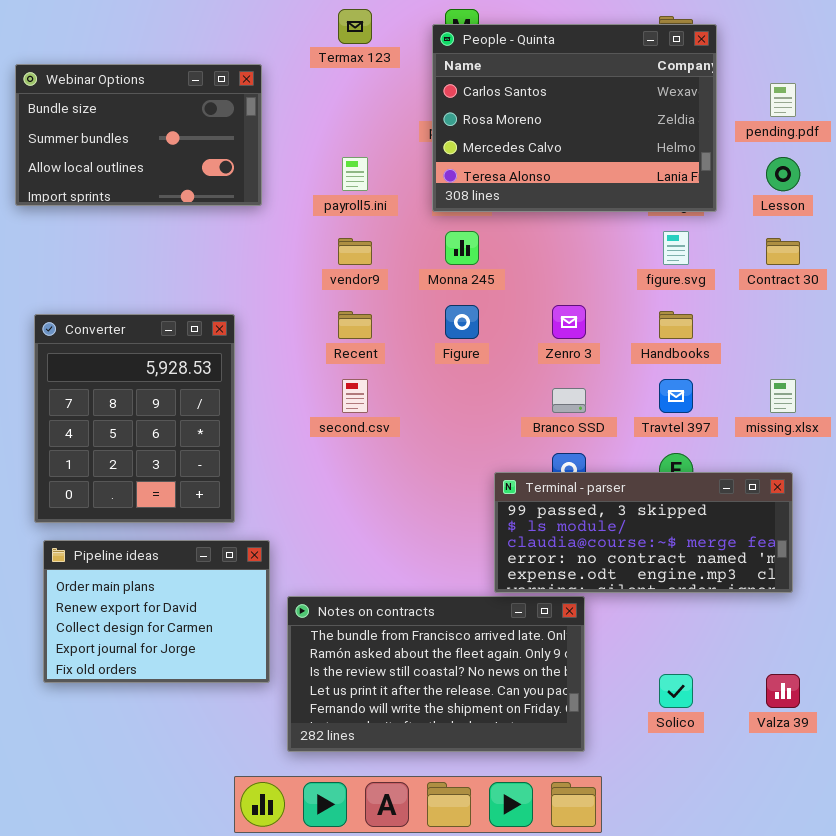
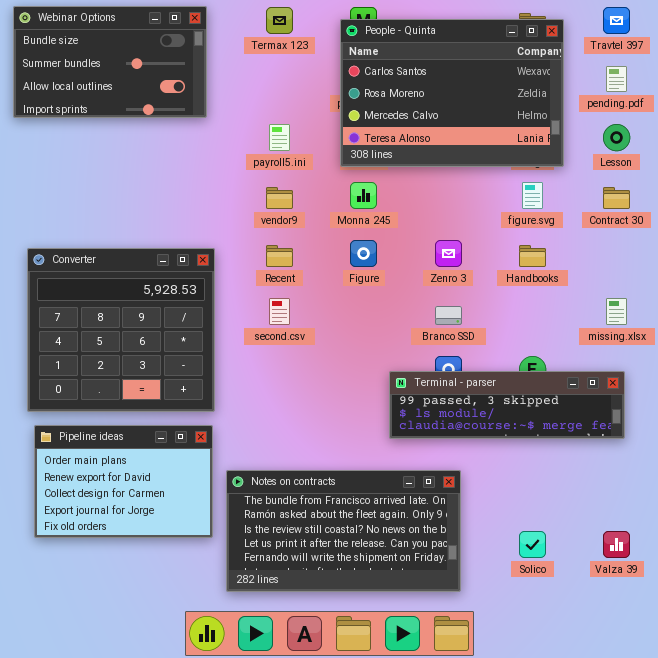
Webinar Options: [15,64,262,206] -> [13,6,207,118], moved
Converter: [34,314,235,523] -> [27,248,215,412], resized
Travtel 397: [659,379,693,413] -> [603,7,630,34], moved
Terminal - parser: [494,472,793,593] -> [389,371,625,439], resized

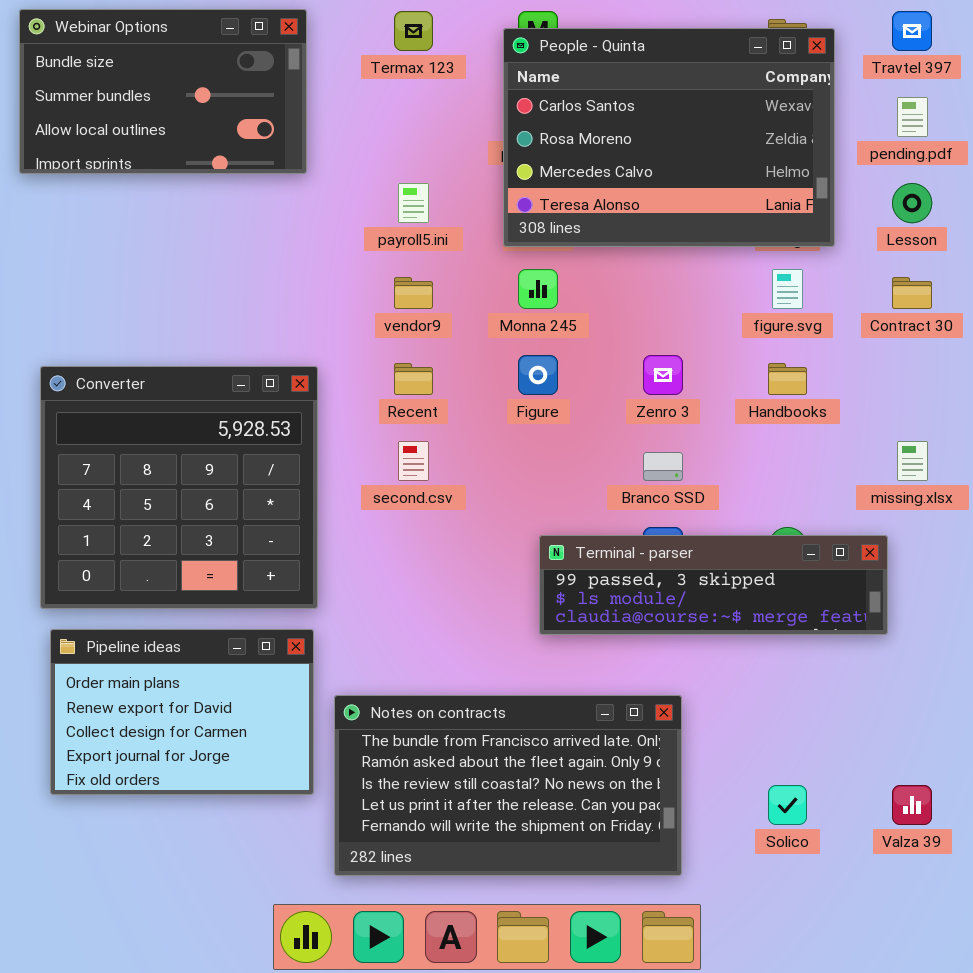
Terminal - parser: [389,371,625,439] -> [539,535,888,635], moved

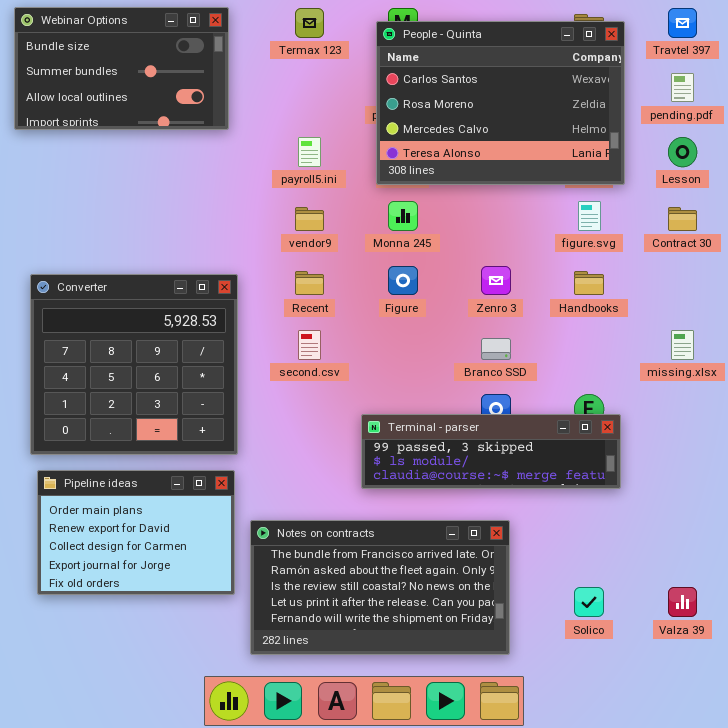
Terminal - parser: [539,535,888,635] -> [361,414,621,489], moved

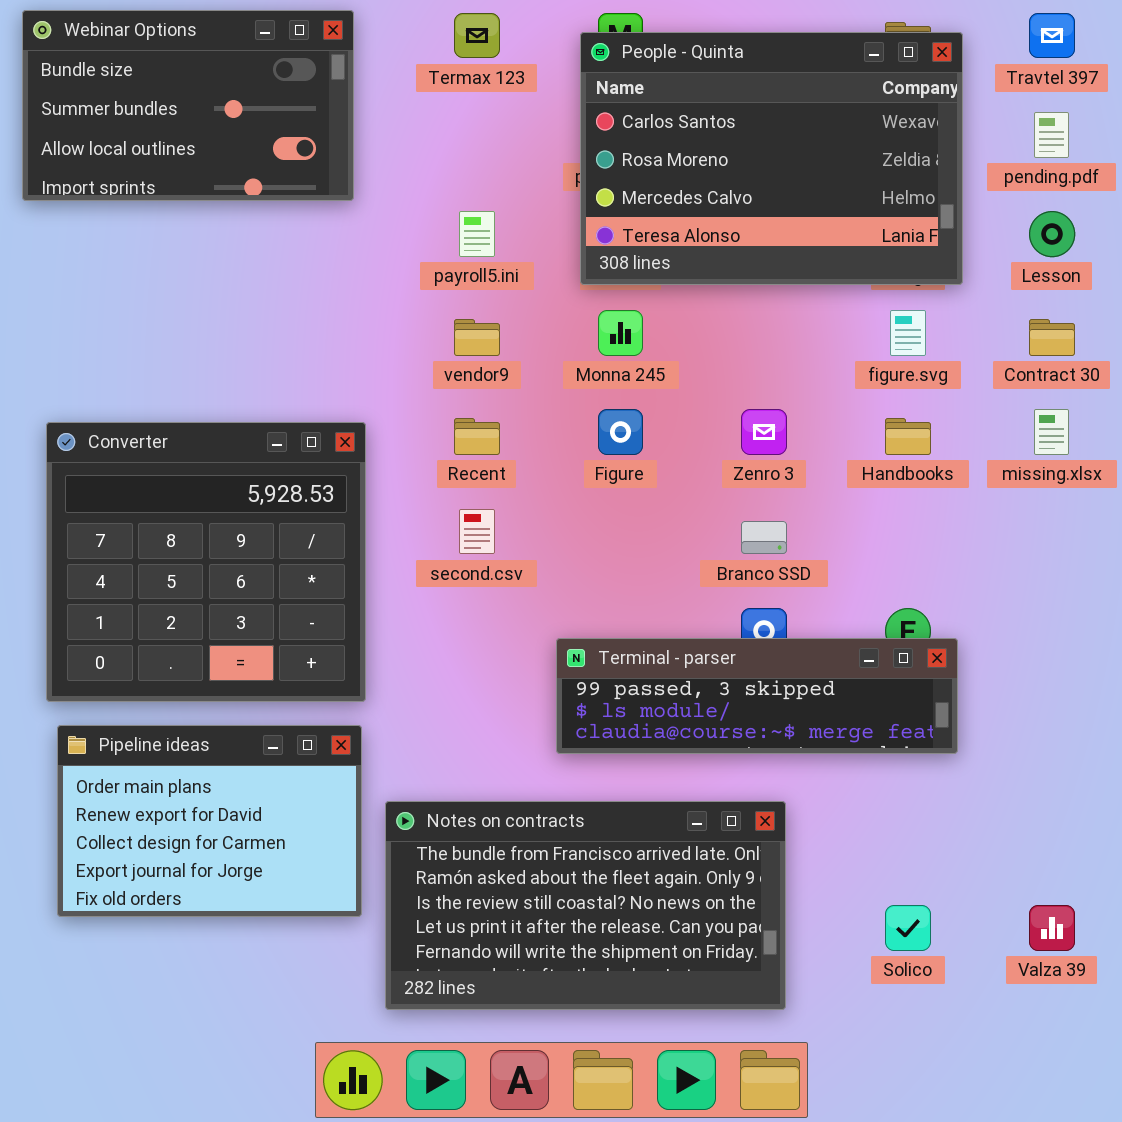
missing.xlsx: [671,330,694,360] -> [1034,409,1069,455], moved

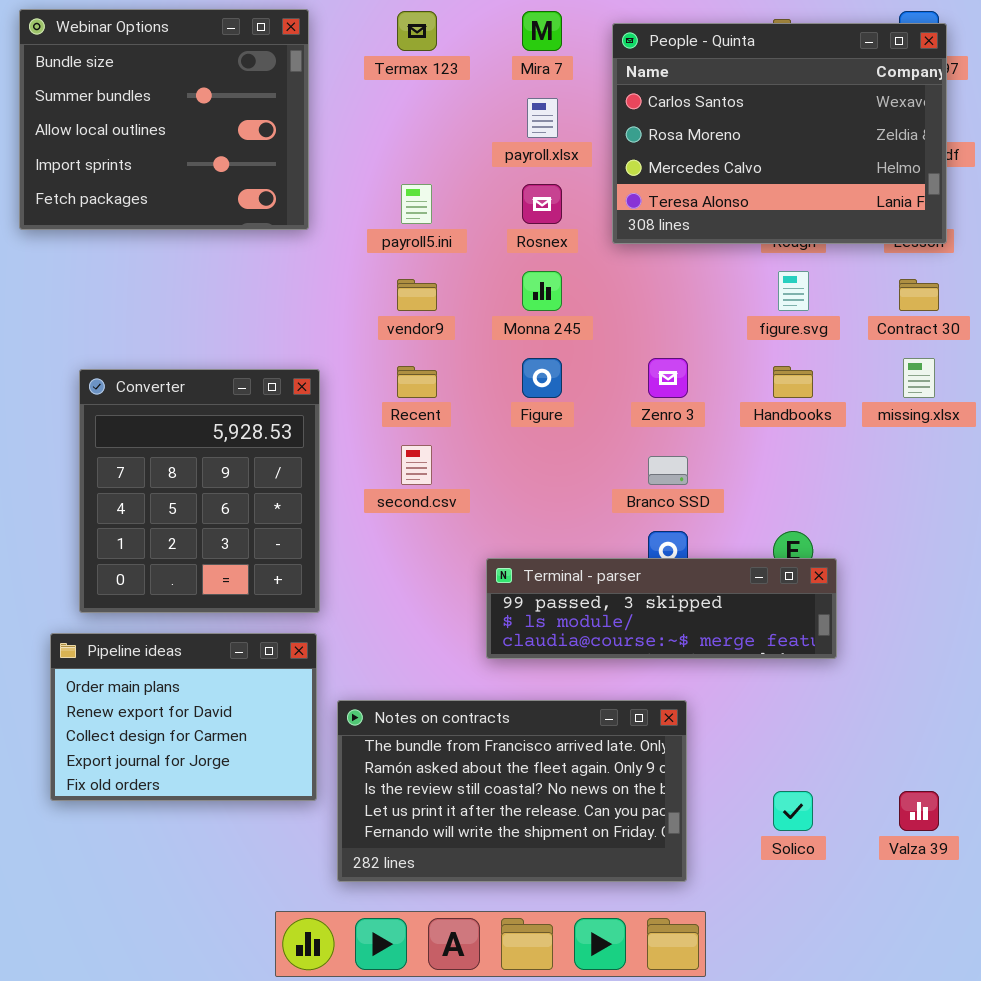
Webinar Options: [22,10,354,201] -> [19,9,309,230], resized
People - Quinta: [580,32,963,285] -> [612,23,947,244], moved
Converter: [46,422,366,702] -> [79,369,320,613], resized

